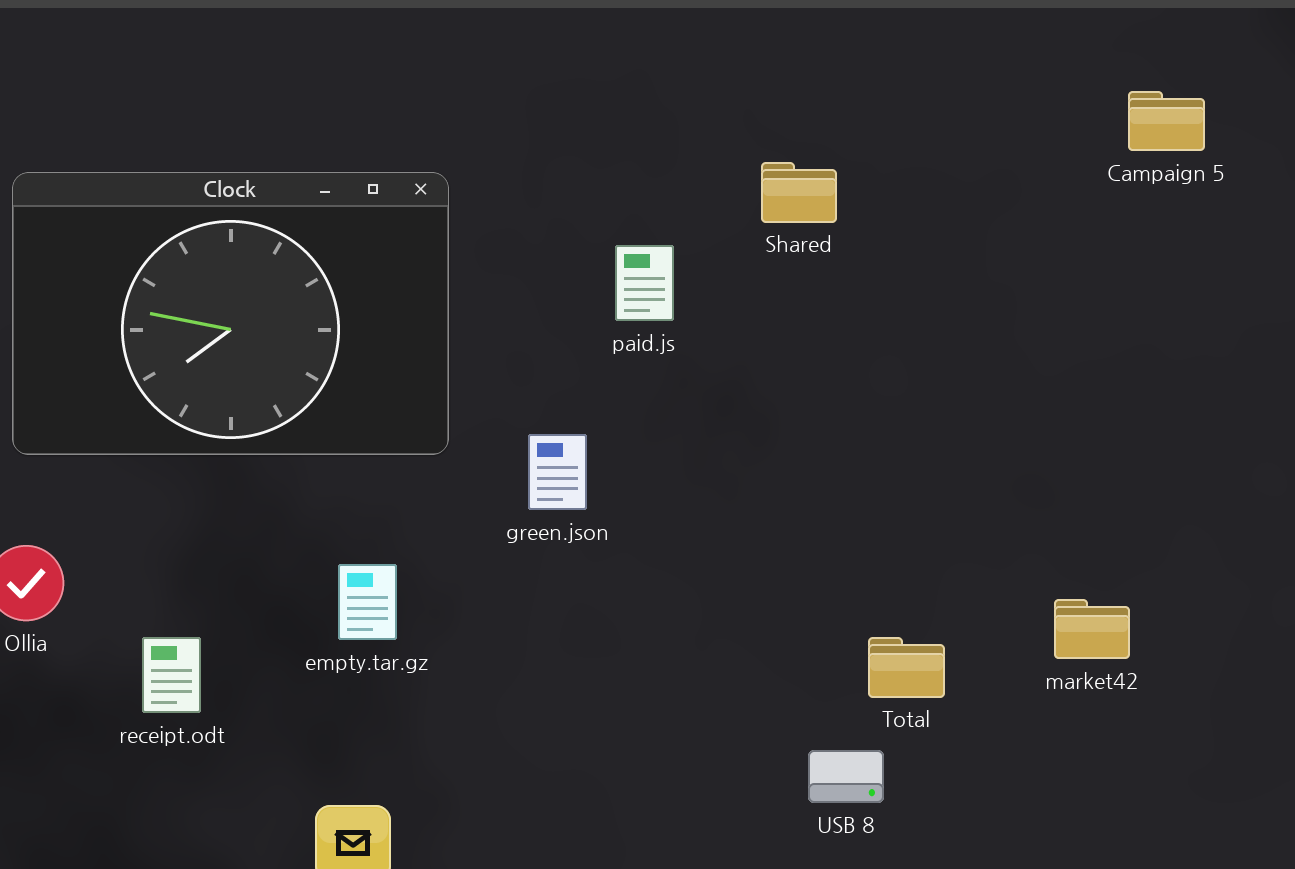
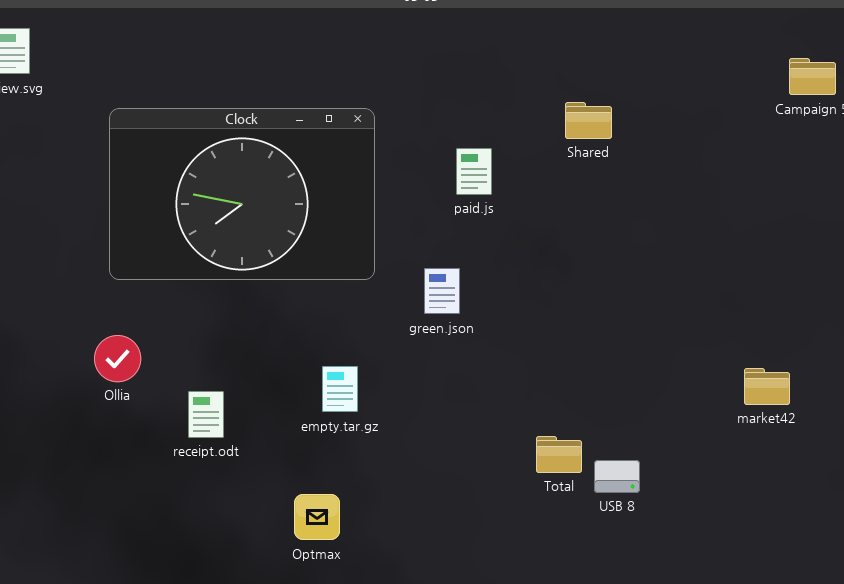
paid.js: [615,245,674,321] -> [456,148,492,195], moved
empty.tar.gz: [338,564,397,640] -> [322,366,358,412], moved
Total: [868,637,945,698] -> [536,436,582,473], moved

